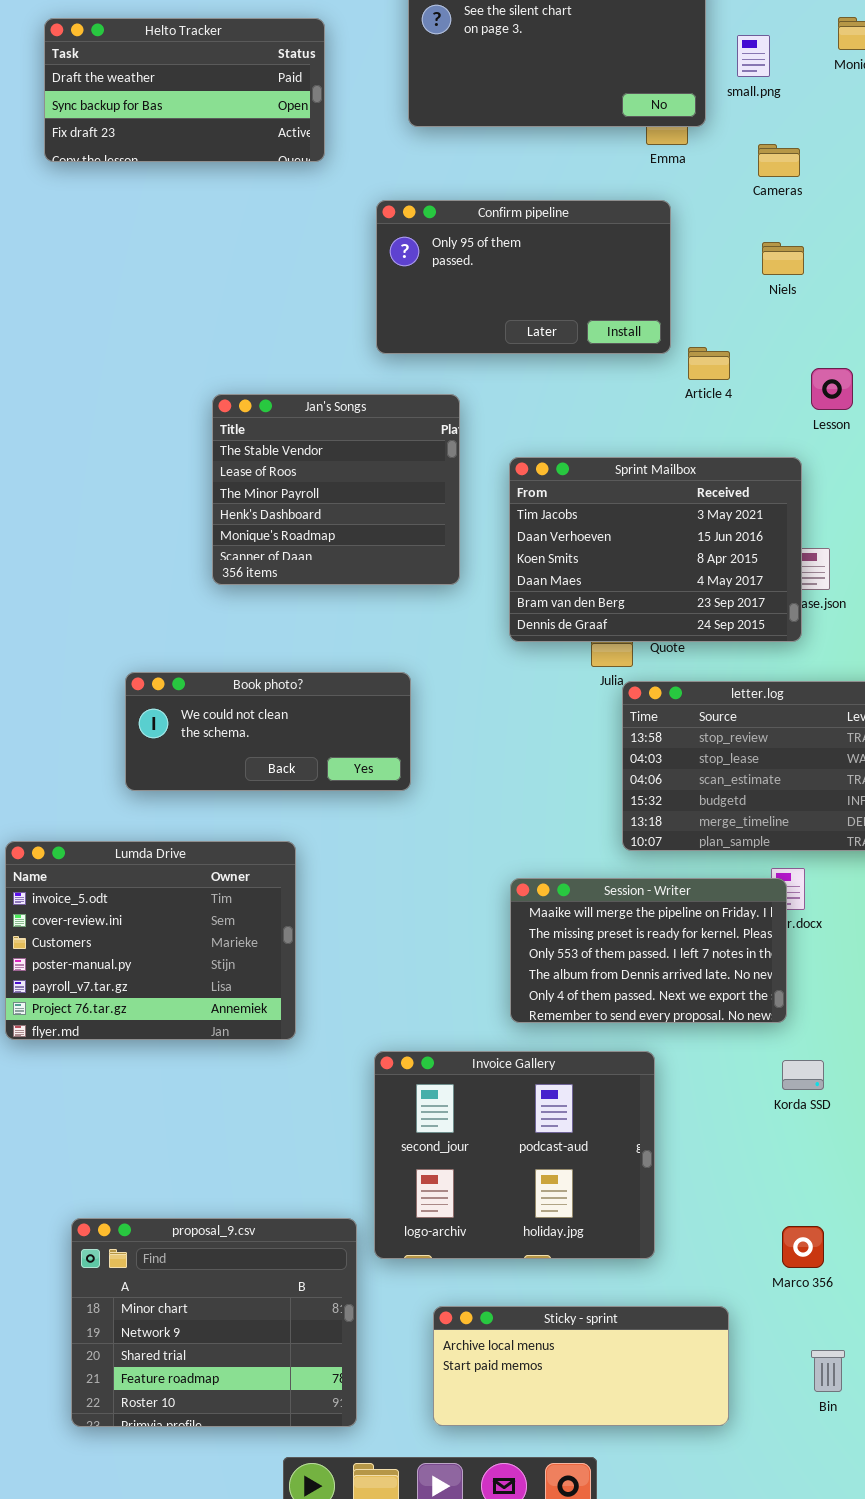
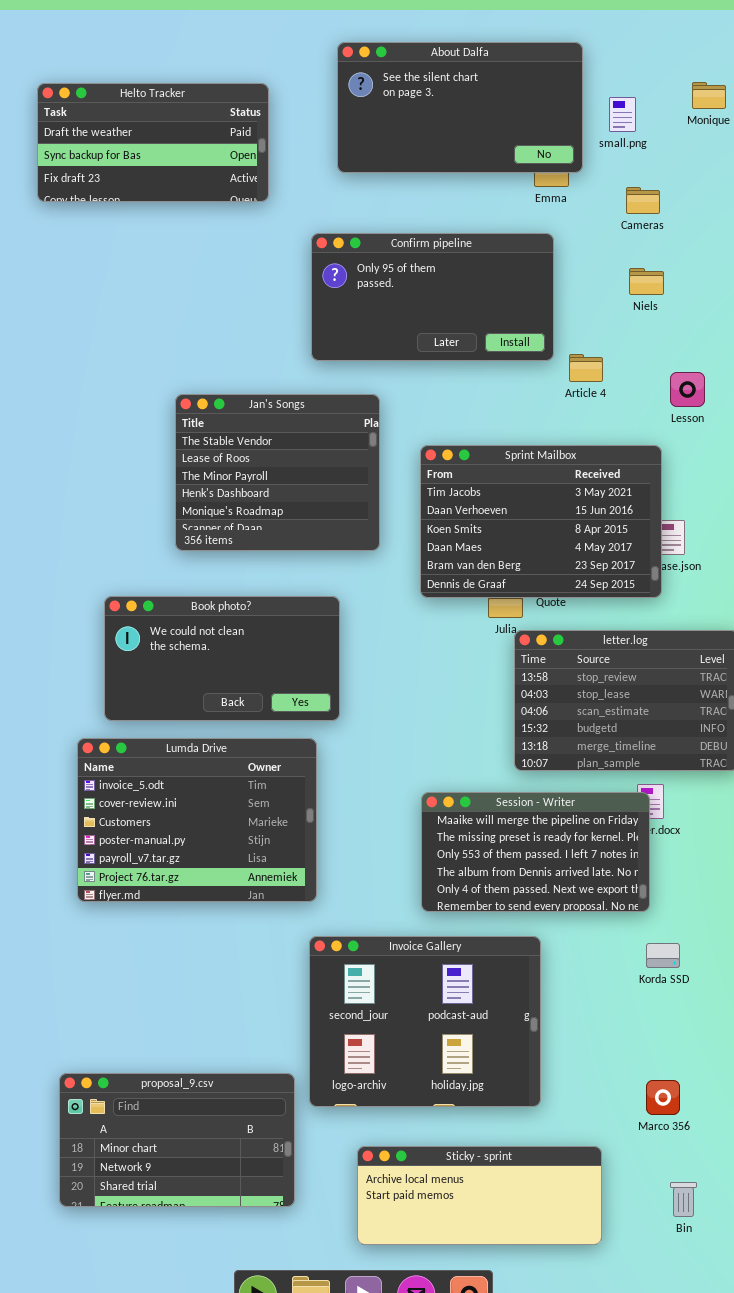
Book photo?: [125,672,411,791] -> [104,596,340,721], resized
Lumda Drive: [5,841,296,1040] -> [77,738,317,902], moved
proposal_9.csv: [71,1218,357,1427] -> [59,1073,295,1207], resized

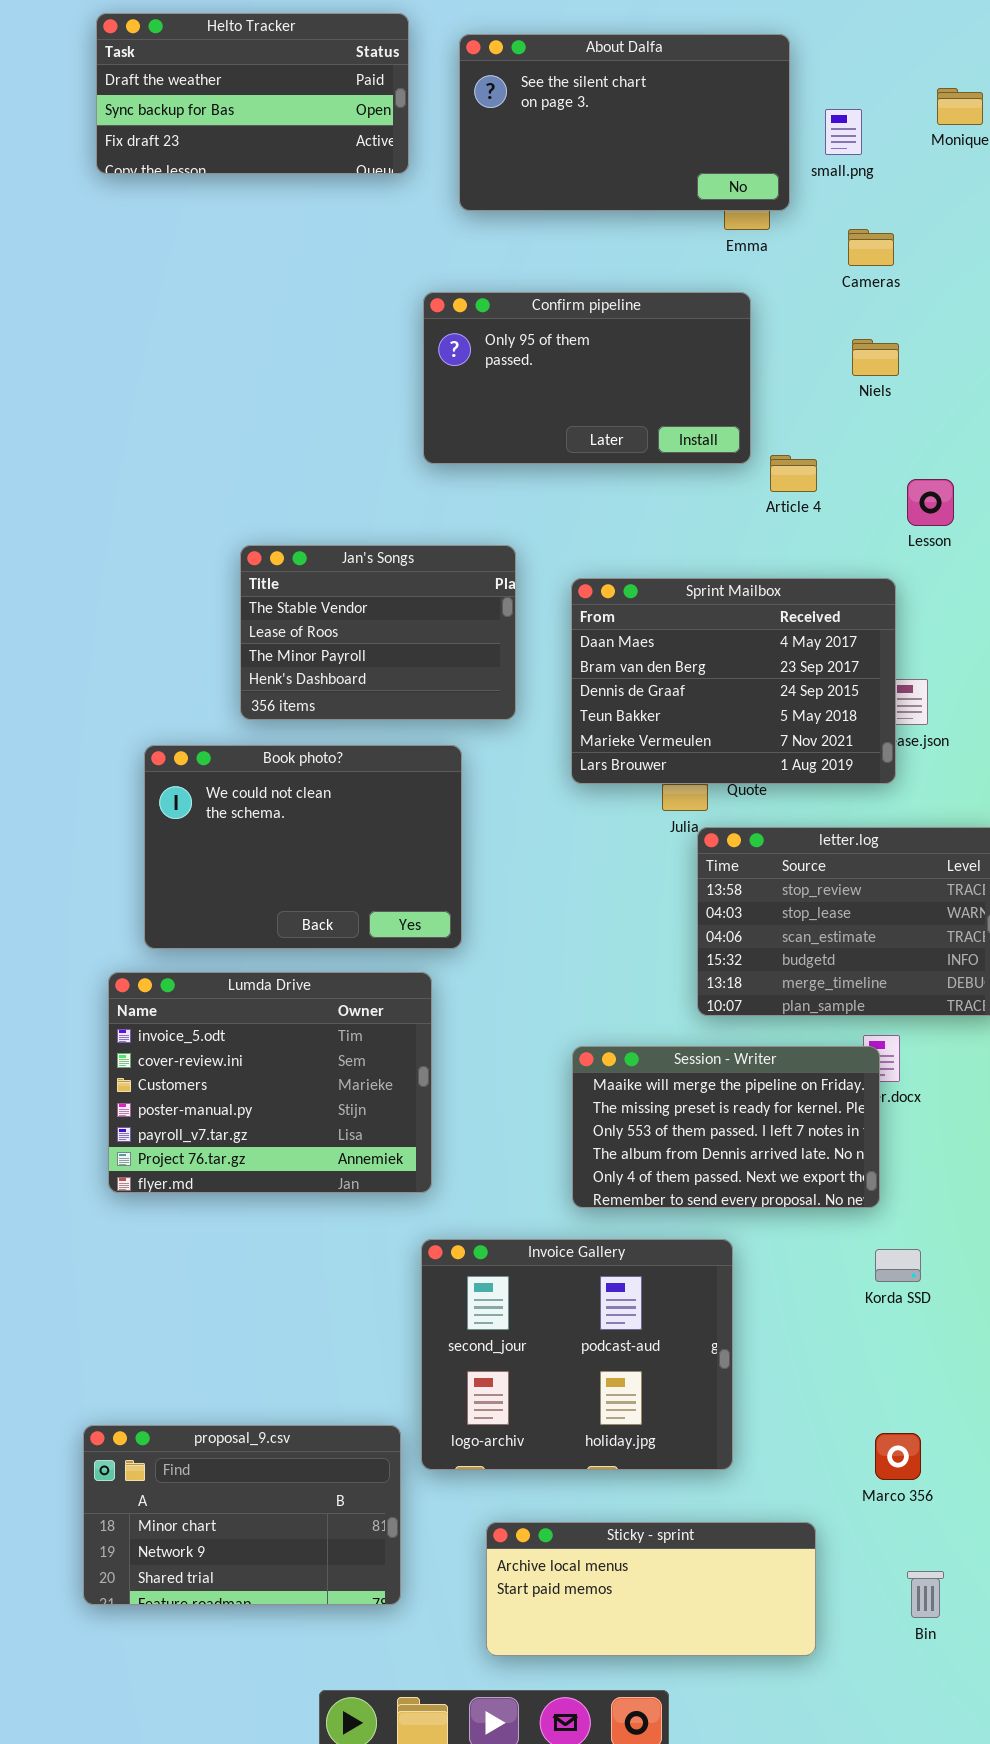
Helto Tracker: [37,83,269,202] -> [96,13,409,174], moved
Jan's Songs: [175,394,380,551] -> [240,545,516,720], resized
Sprint Mailbox: [420,445,662,598] -> [571,578,896,784], scrolled down 3 rows
Book photo?: [104,596,340,721] -> [144,745,462,949], resized

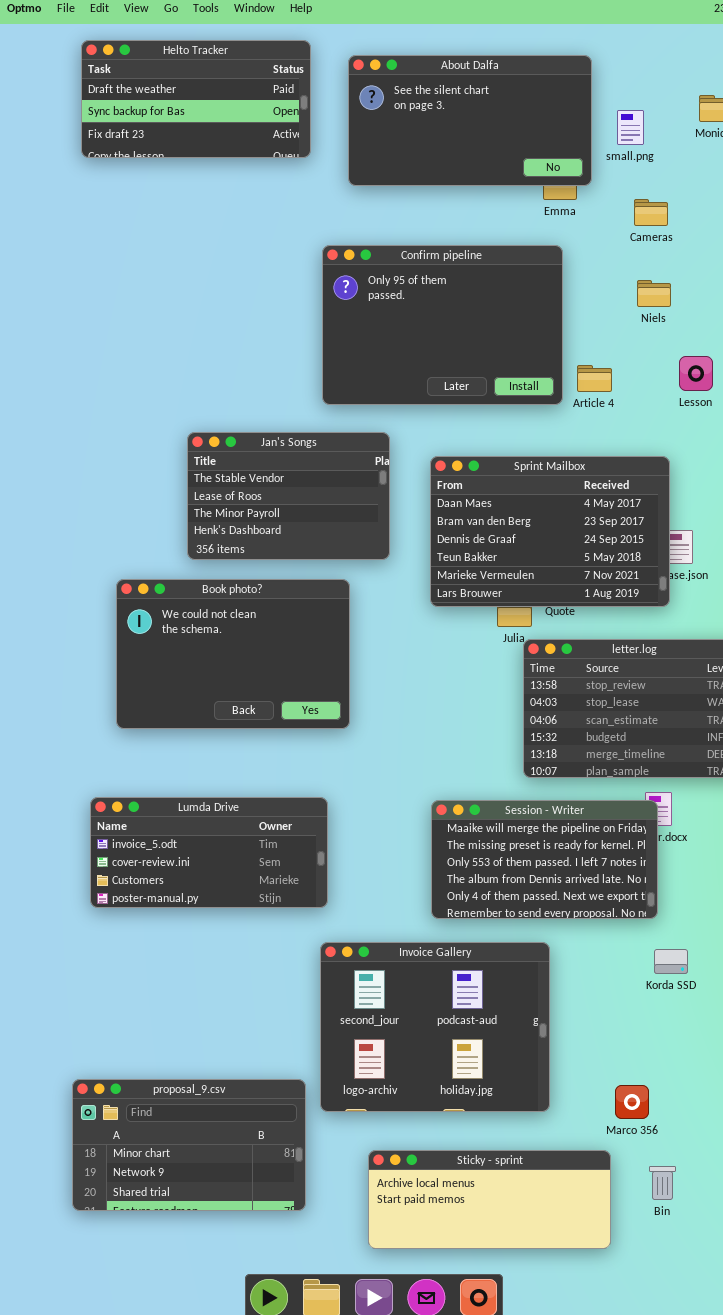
Confirm pipeline: [423,292,751,464] -> [322,245,563,405], resized
Lesson: [907,479,954,526] -> [679,356,713,391], moved
Lumda Drive: [108,972,432,1193] -> [90,797,328,908], resized
Marco 356: [875,1433,921,1480] -> [615,1085,649,1119], moved
Bin: [907,1571,944,1618] -> [649,1166,676,1200], moved

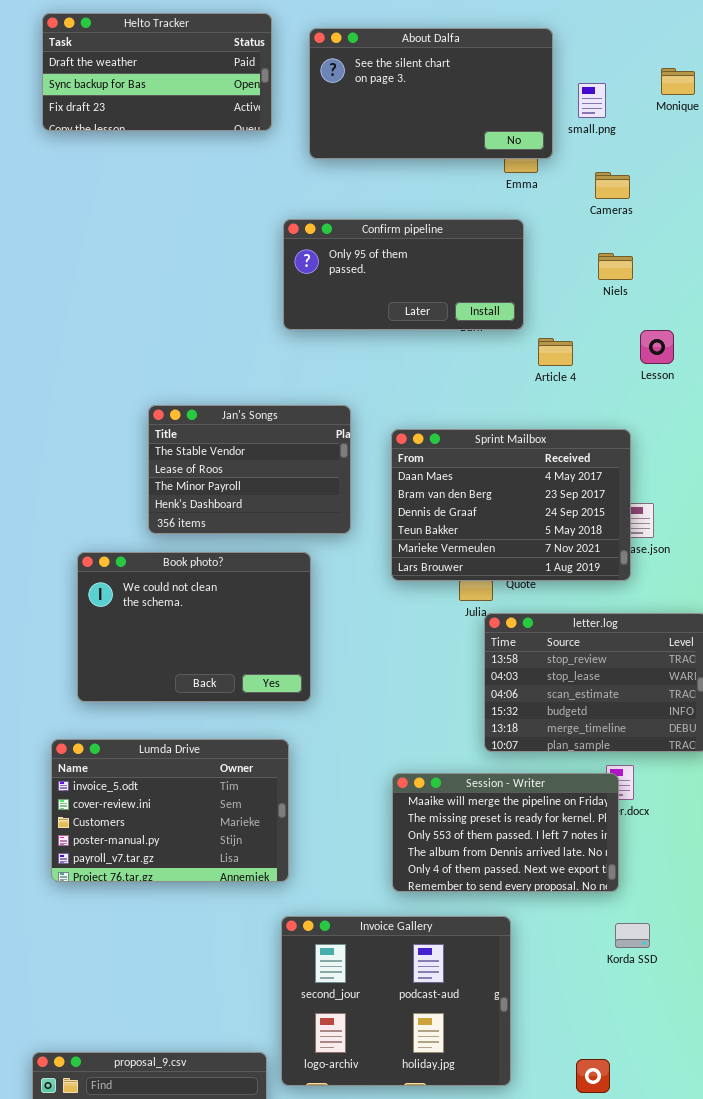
Confirm pipeline: [322,245,563,405] -> [283,219,524,330], resized
Lumda Drive: [90,797,328,908] -> [51,739,289,882], resized

